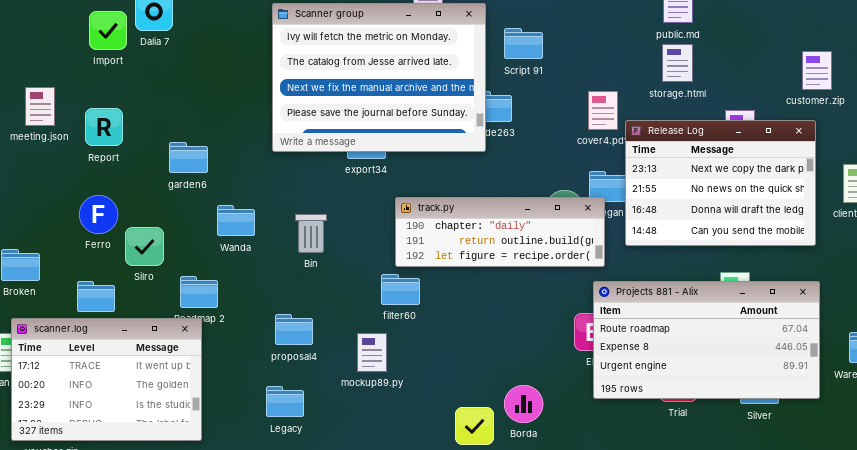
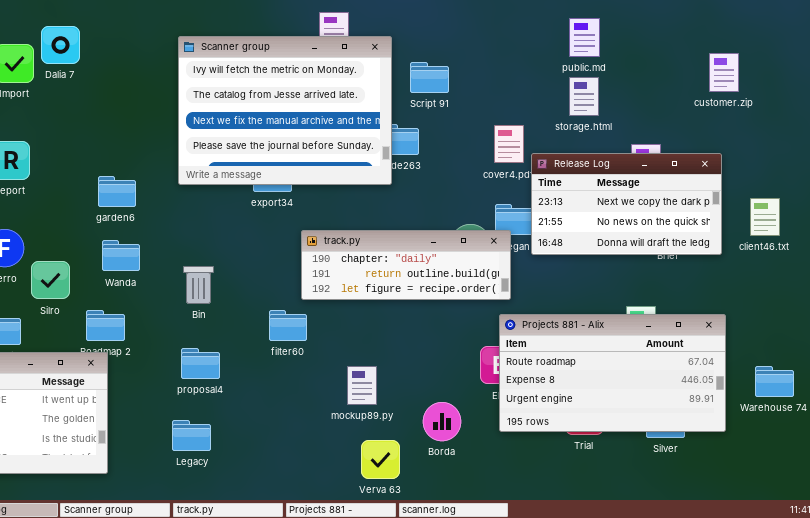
customer.zip: [802,51,832,90] -> [709,53,739,92], moved
Release Log: [625,120,816,246] -> [531,153,722,255], resized
garden6: [169,142,208,173] -> [98,176,136,207], moved
Wanda: [217,205,255,236] -> [102,240,140,271], moved
Bin: [295,214,327,253] -> [183,266,214,304], moved
filter60: [381,274,420,305] -> [269,310,307,341], moved
mockup89.py: [357,333,387,372] -> [347,366,377,405], moved
Borda: [504,385,543,423] -> [423,402,461,441], moved

